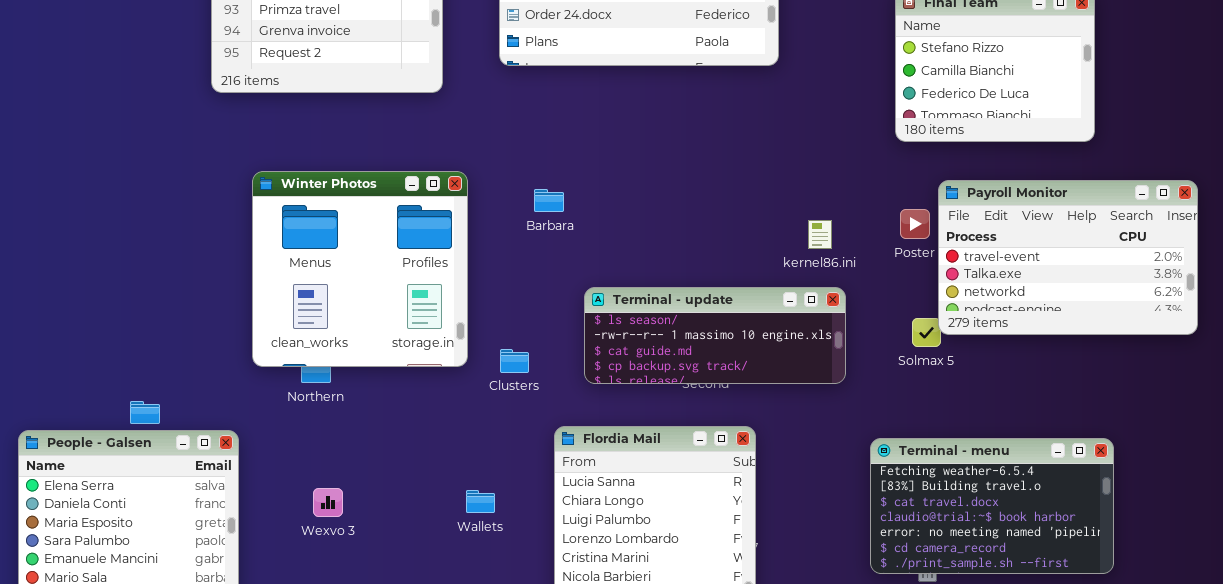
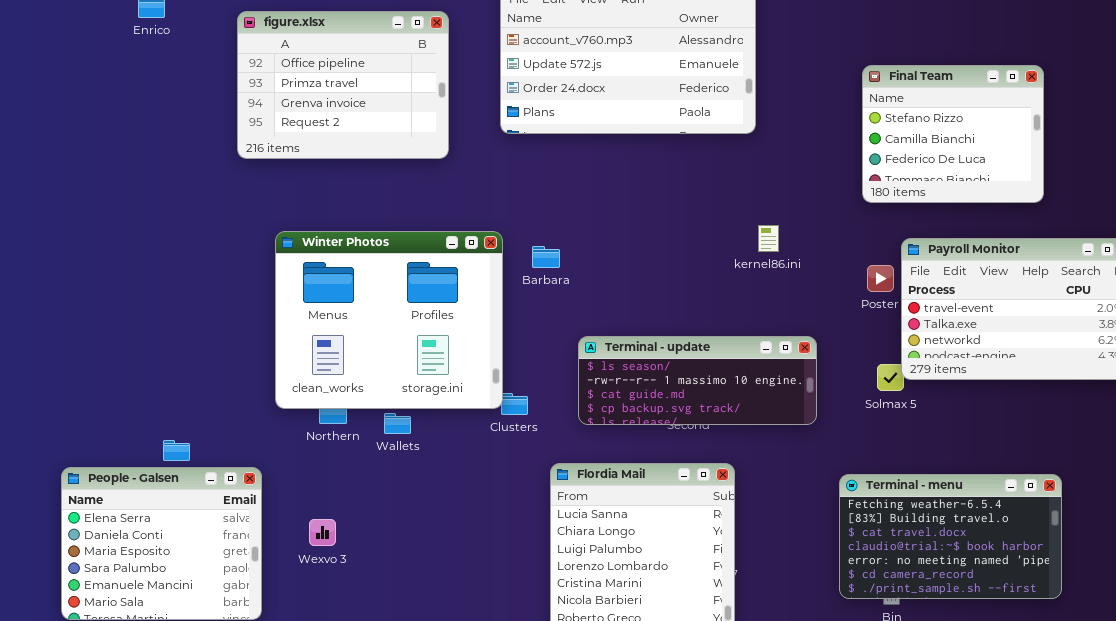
Winter Photos: [252,171,468,367] -> [275,231,503,409], resized
kernel86.ini: [808,220,832,249] -> [758,225,779,252], moved
Wexvo 3: [313,488,343,517] -> [309,519,336,546], moved
Wallets: [466,490,495,513] -> [384,413,411,434], moved

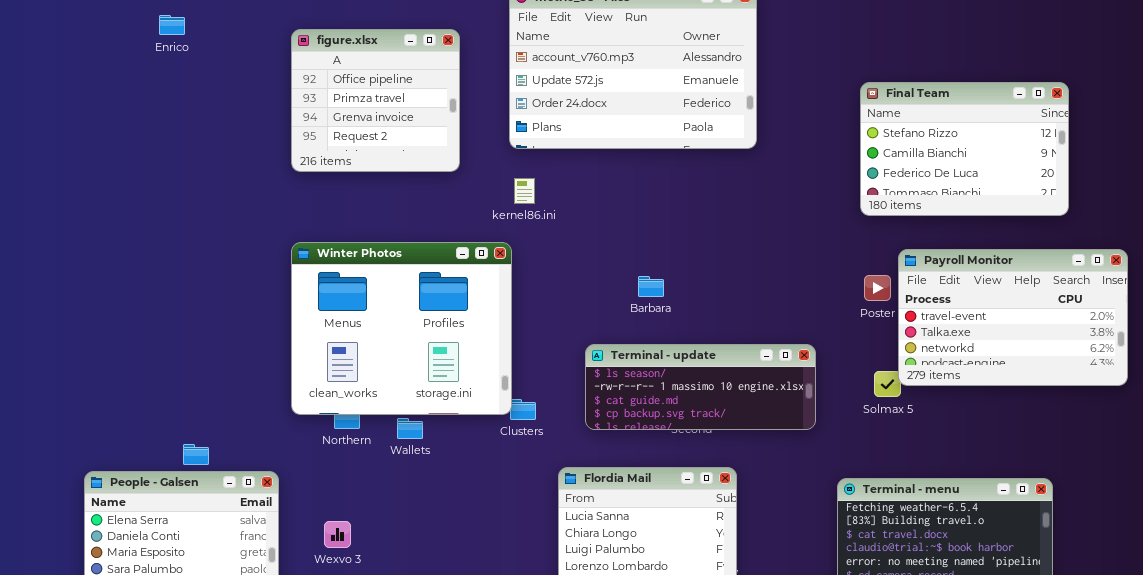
figure.xlsx: [237,11,449,159] -> [291,29,460,172], resized
Final Team: [862,65,1044,203] -> [860,82,1069,216], resized
kernel86.ini: [758,225,779,252] -> [514,178,535,204], moved
Barbara: [532,246,560,268] -> [638,276,664,297], moved

